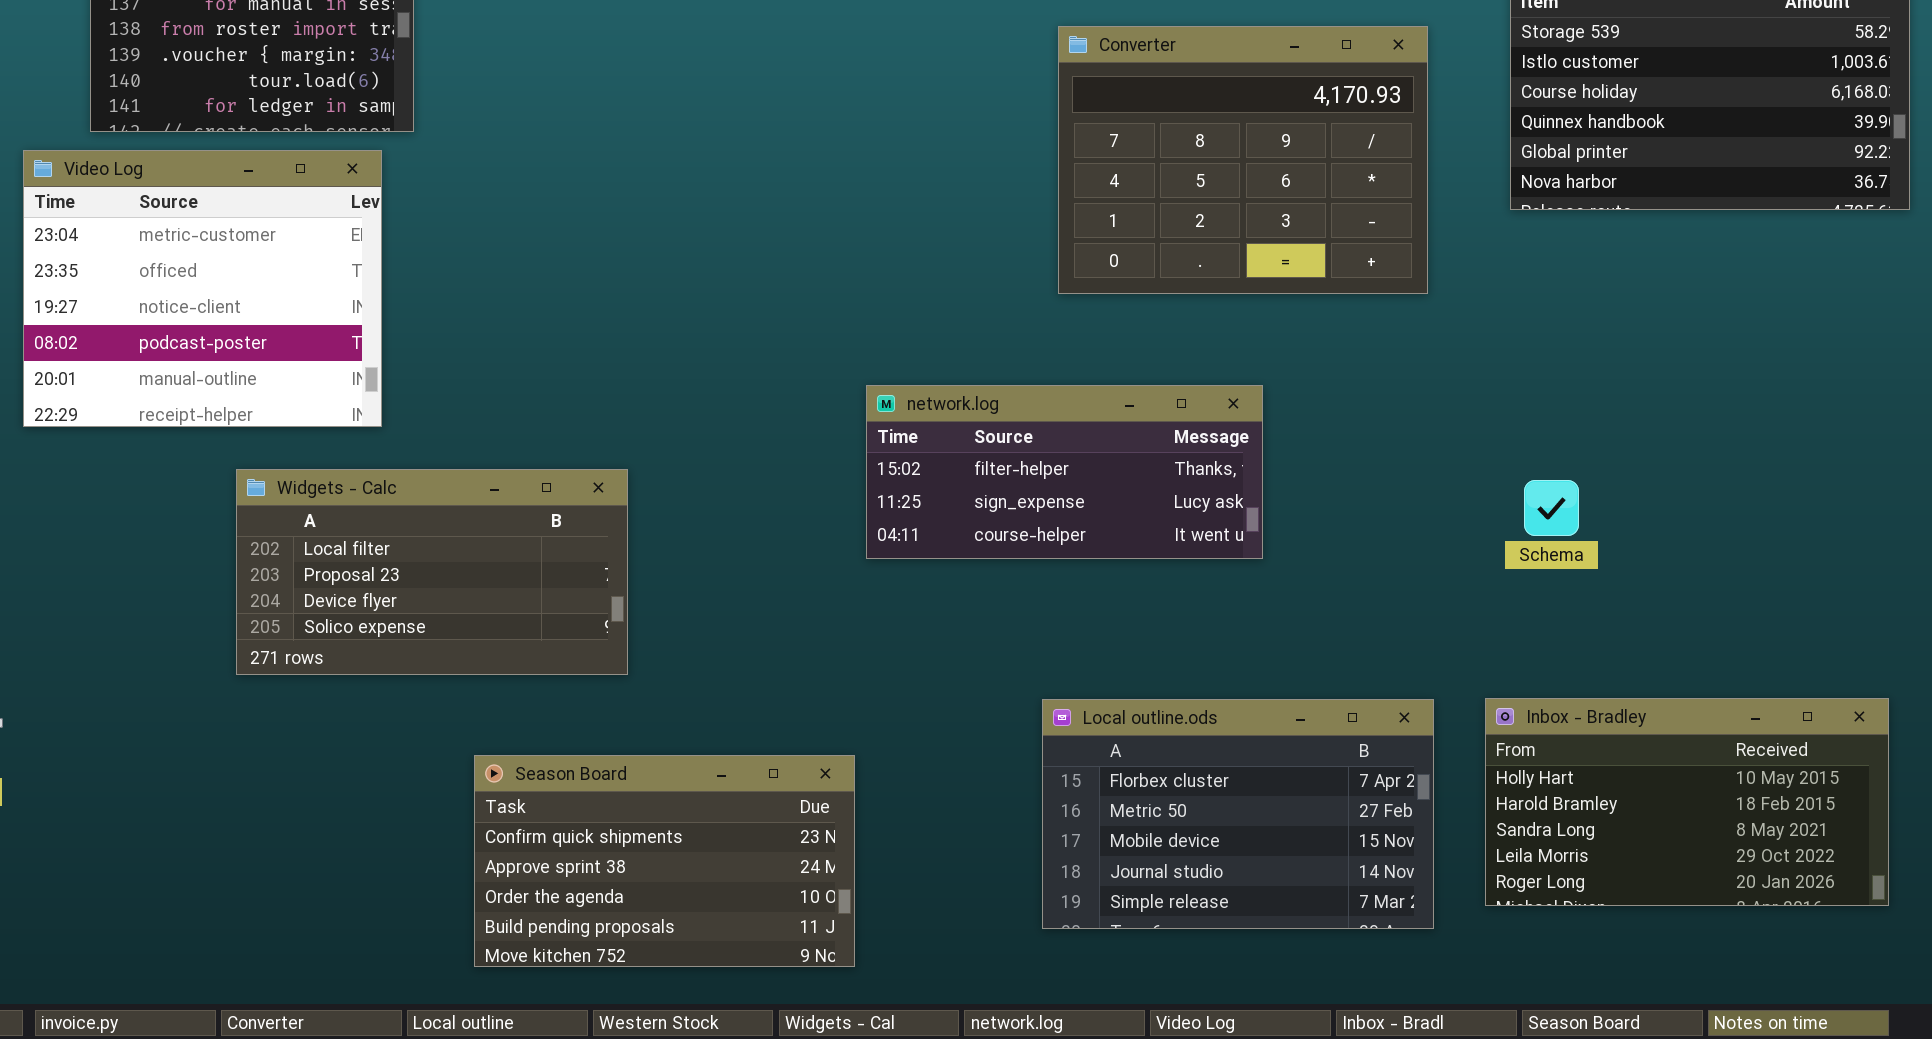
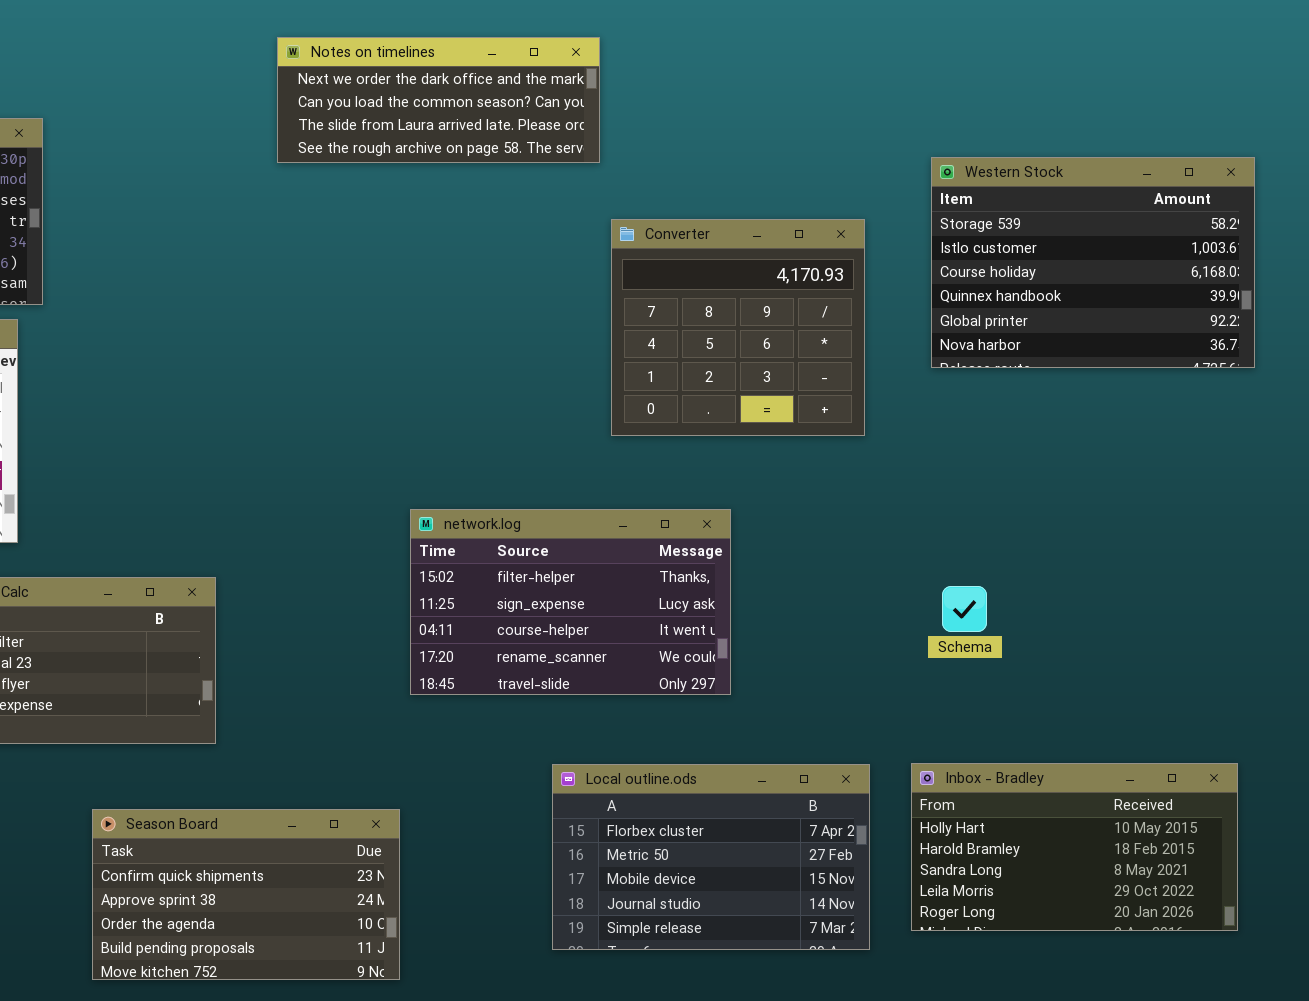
Converter: [1058,26,1428,294] -> [611,219,865,436], resized
network.log: [866,385,1263,559] -> [410,509,731,695], resized

